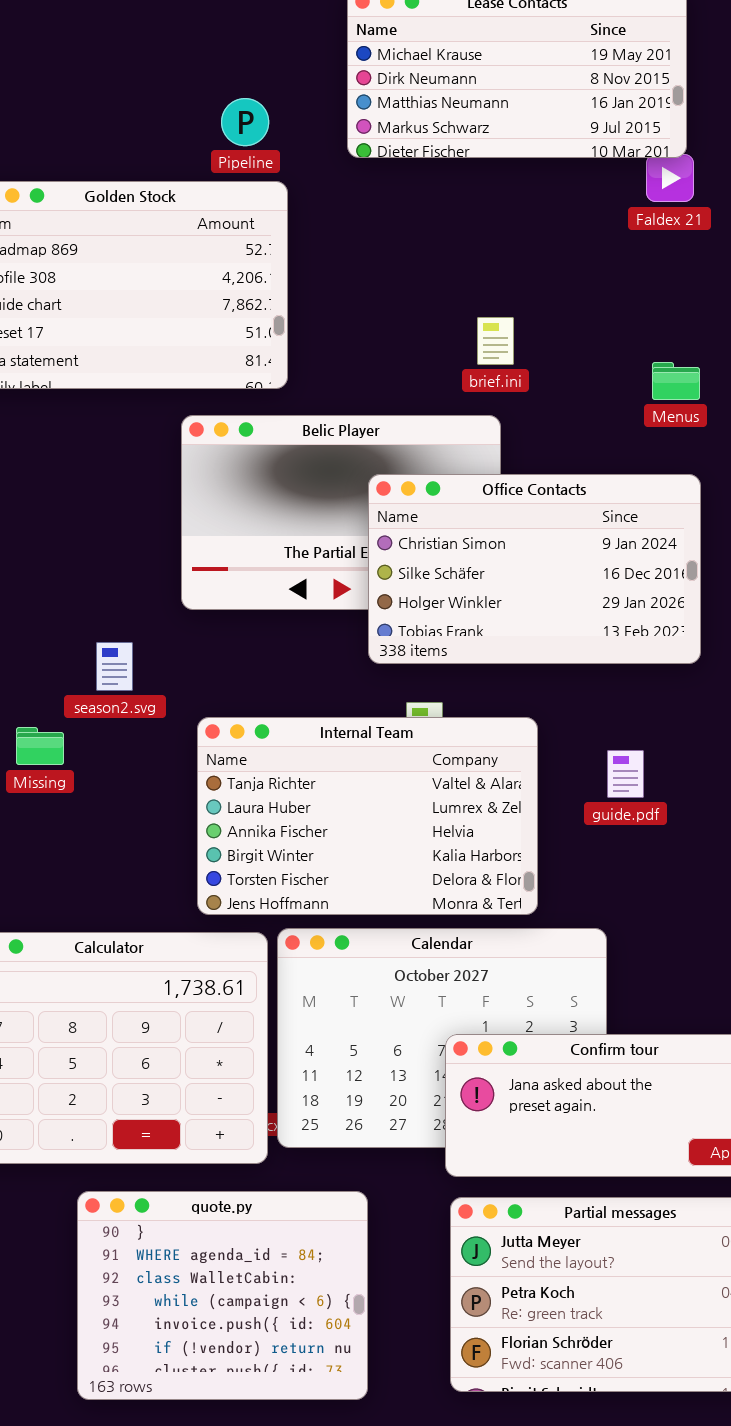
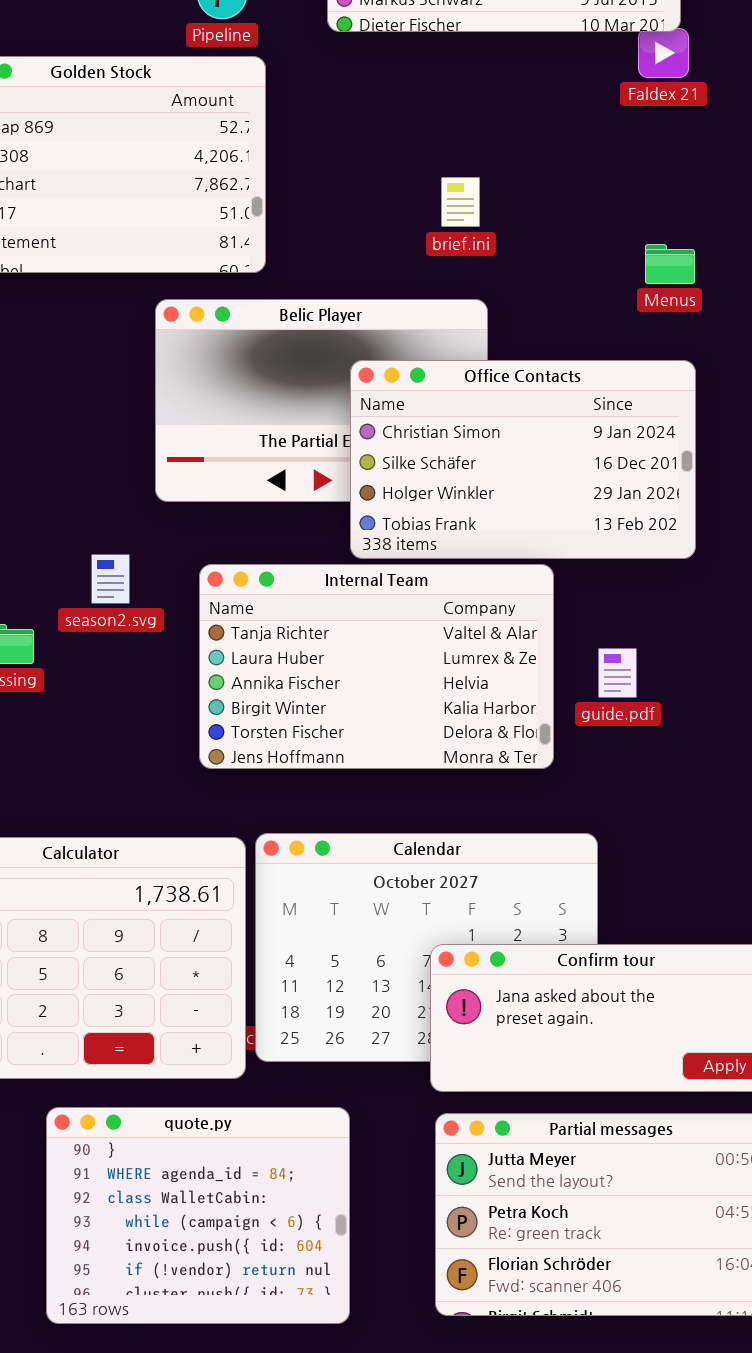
brief.ini: [477,317,514,365] -> [441,177,480,227], moved
season2.svg: [96,642,133,691] -> [91,554,130,604], moved
Internal Team: [197,717,538,915] -> [199,564,554,769], moved

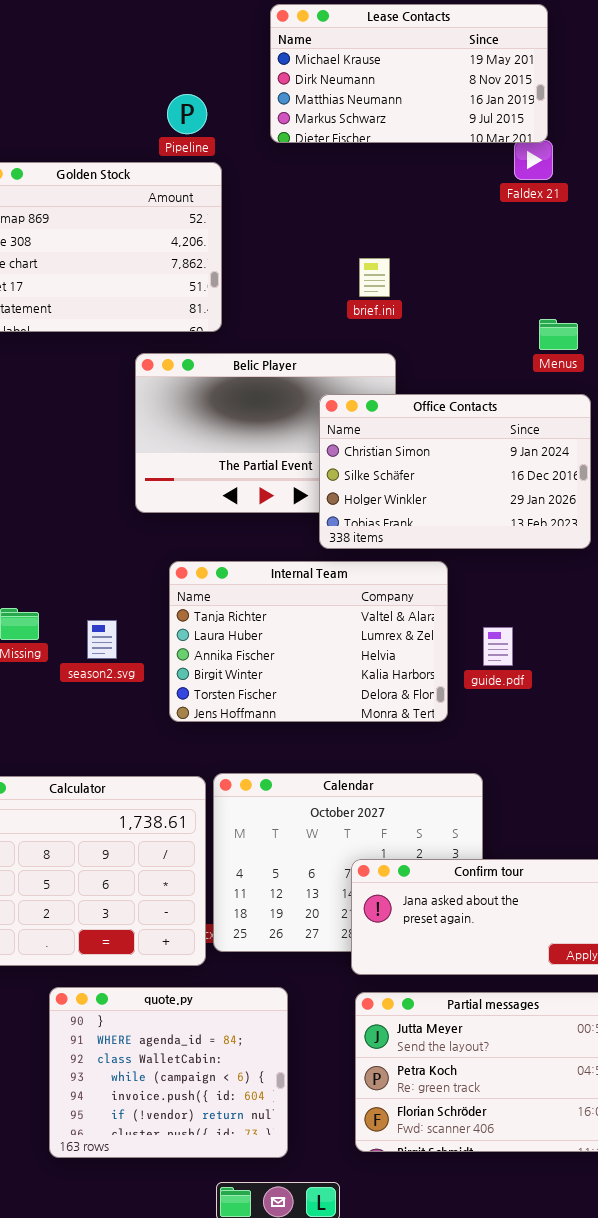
Menus: [645,244,695,284] -> [539,319,578,350], moved
Office Contacts: [350,360,696,559] -> [319,394,591,549], moved
season2.svg: [91,554,130,604] -> [87,620,117,659], moved

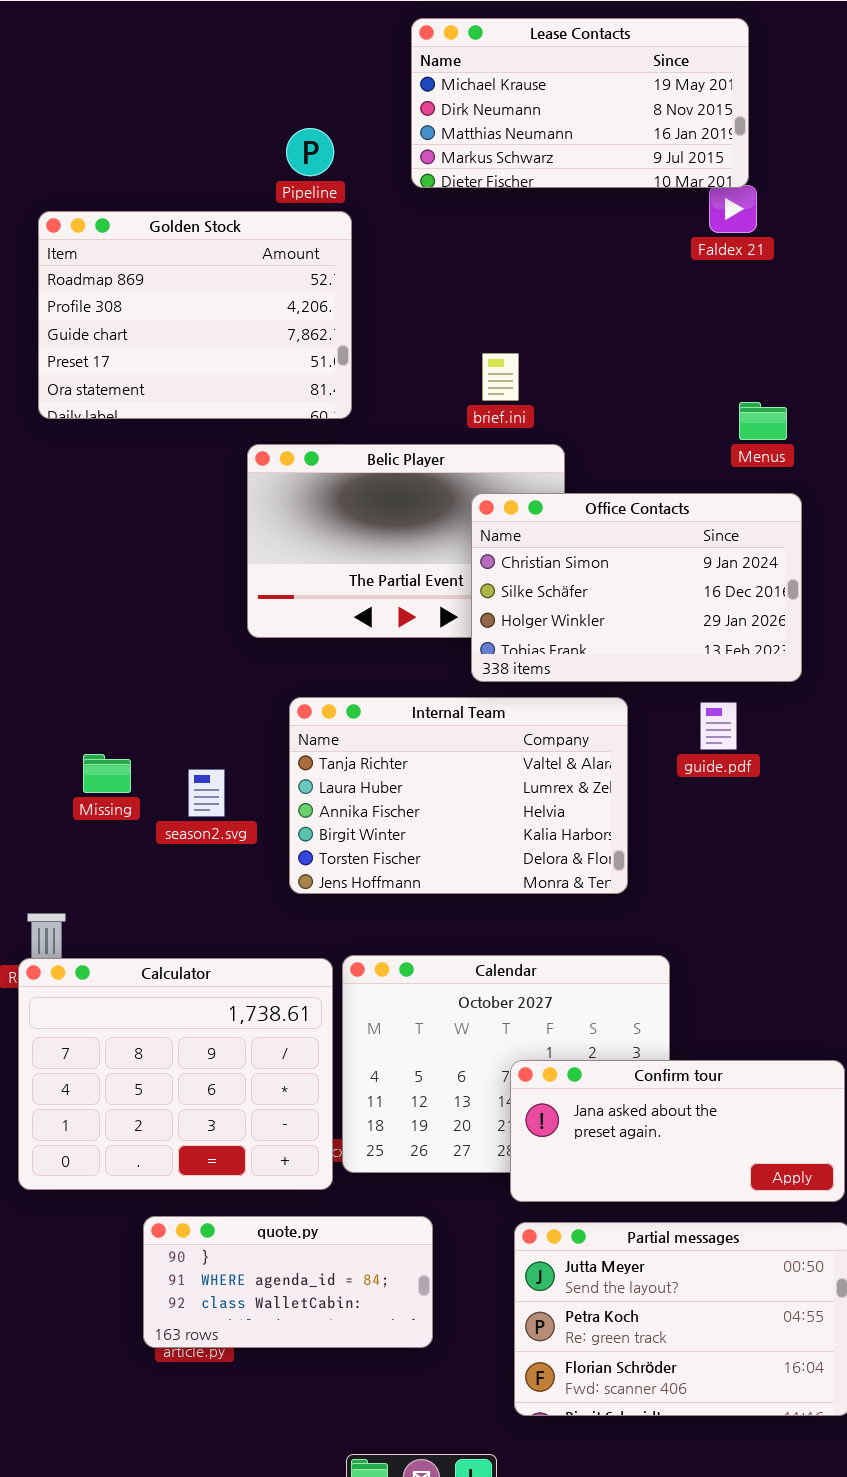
brief.ini: [359,258,390,297] -> [482,353,519,401], moved
guide.pdf: [483,627,513,666] -> [700,702,737,750], moved
quote.py: [49,987,288,1158] -> [143,1216,433,1348], resized

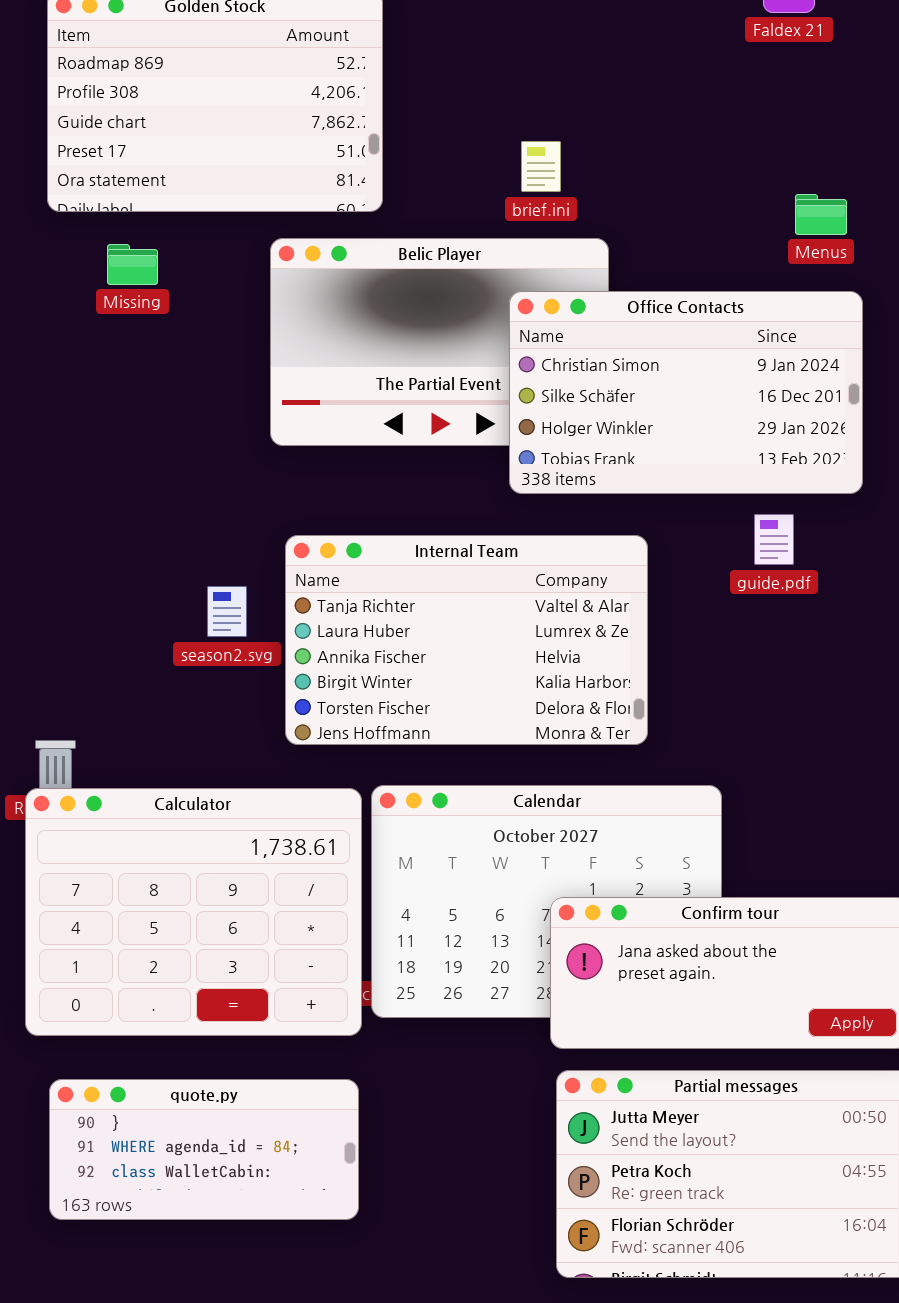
Internal Team: [289,697,628,894] -> [285,535,648,745], moved
Missing: [83,754,131,793] -> [107,244,158,285], moved
quote.py: [143,1216,433,1348] -> [49,1079,359,1220], moved

